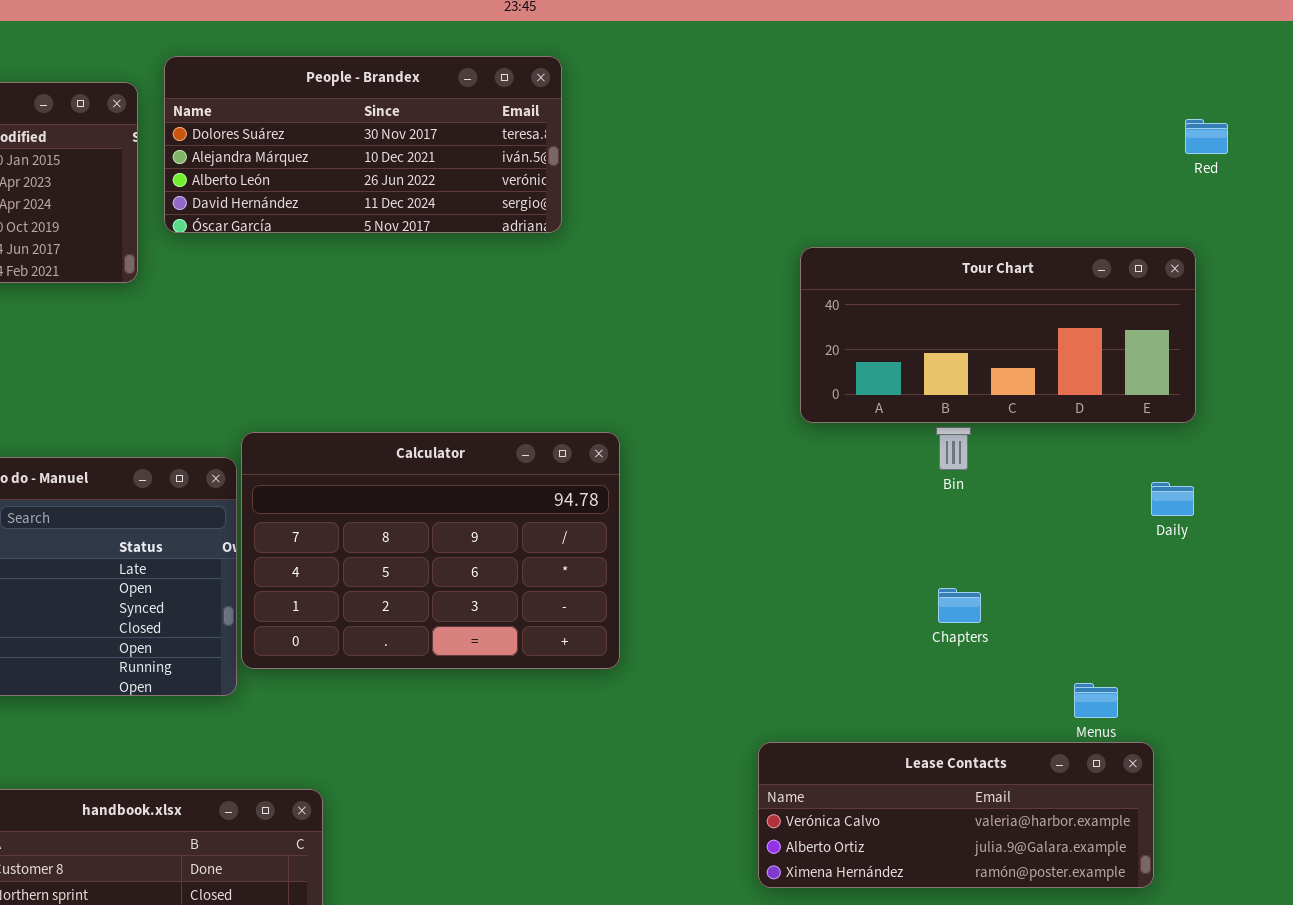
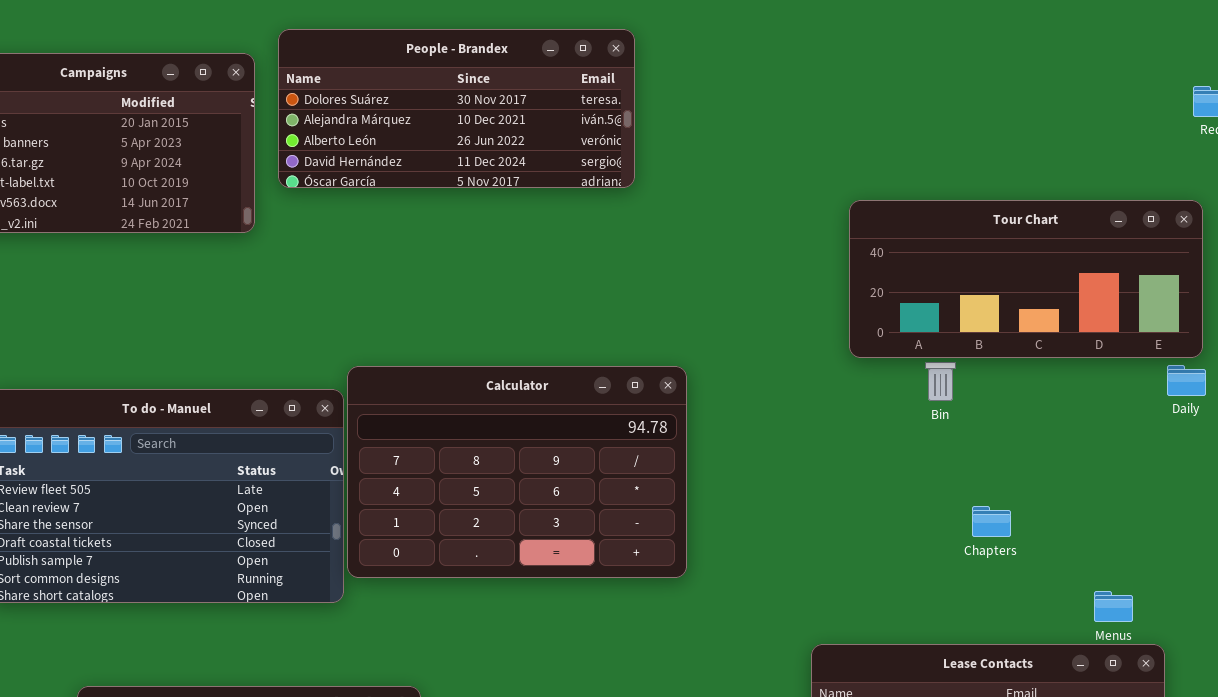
Bin: [936,427,971,470] -> [925,362,956,401], moved
Daily: [1151,482,1194,516] -> [1167,365,1206,396], moved

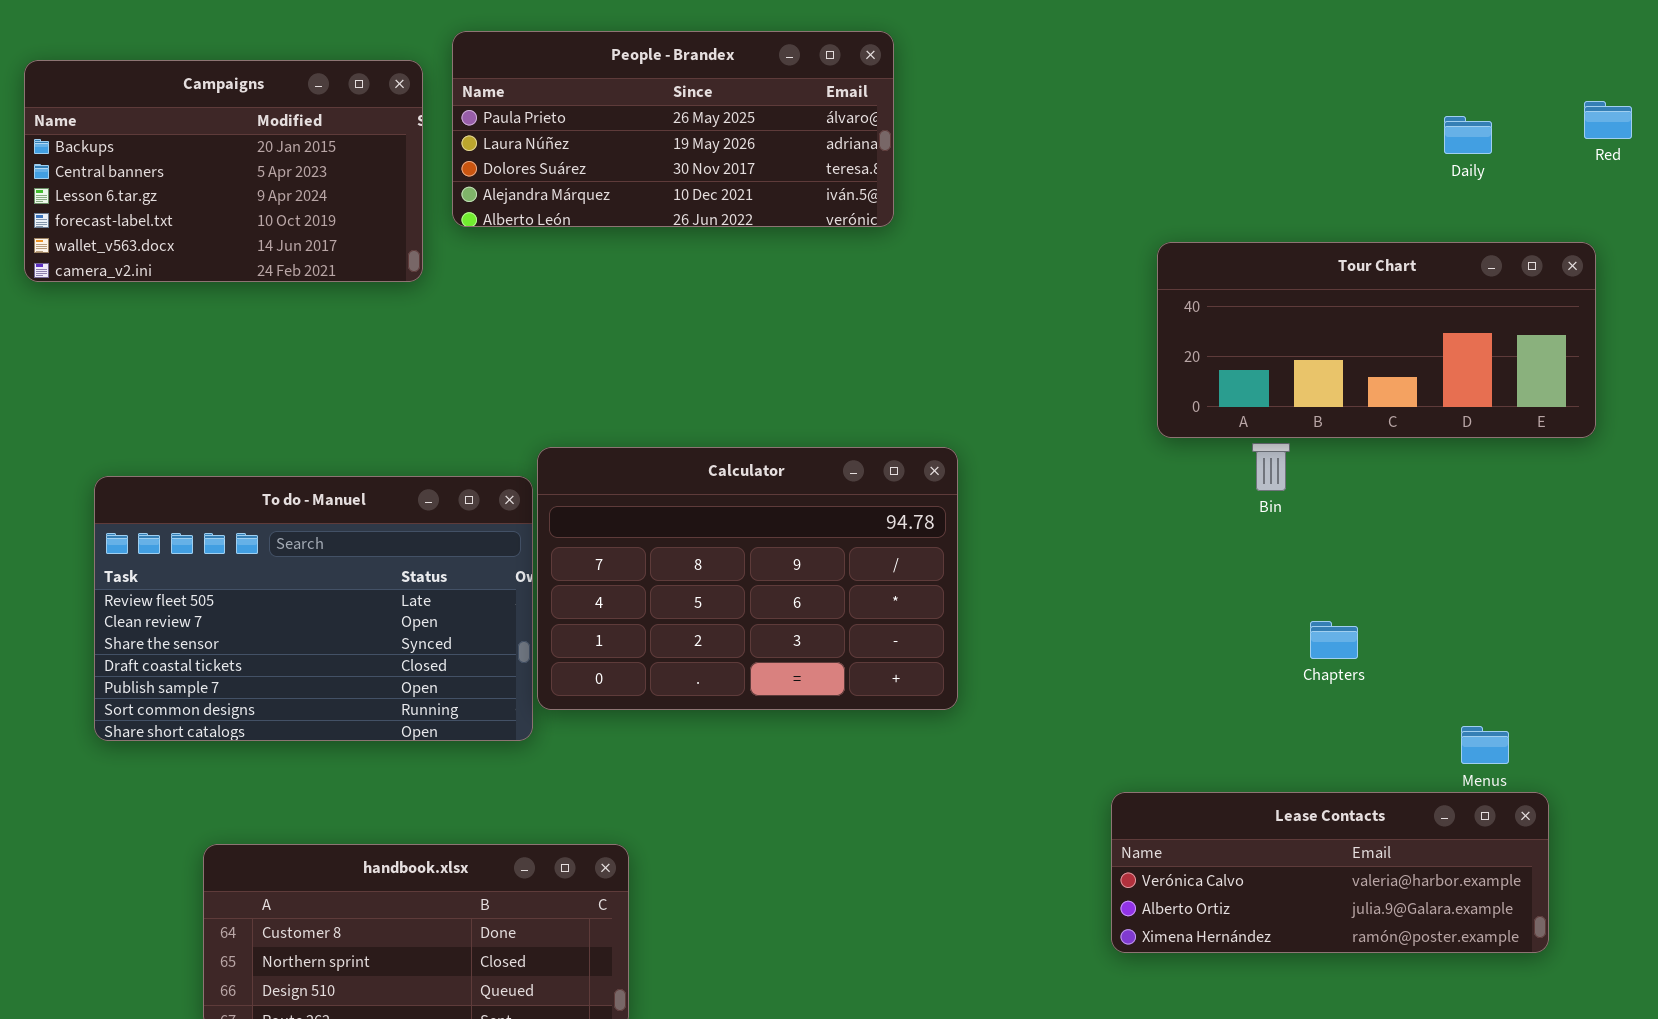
People - Brandex: [278,29,635,188] -> [452,31,894,227], scrolled up 2 rows
Daily: [1167,365,1206,396] -> [1444,116,1492,154], moved

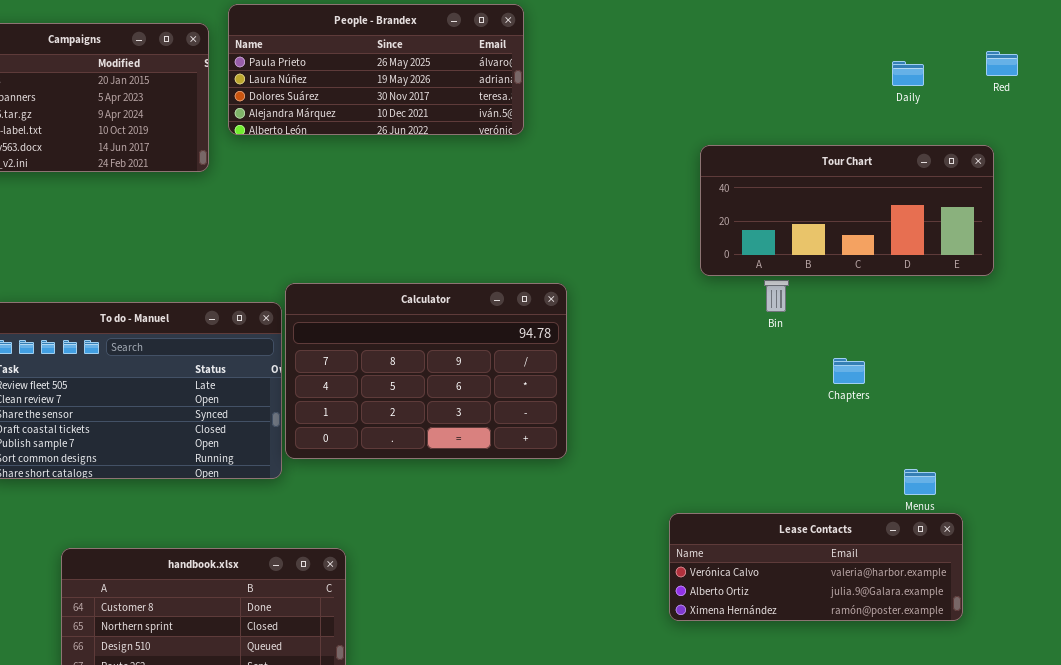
Chapters: [1310,621,1358,659] -> [833,358,865,384], moved

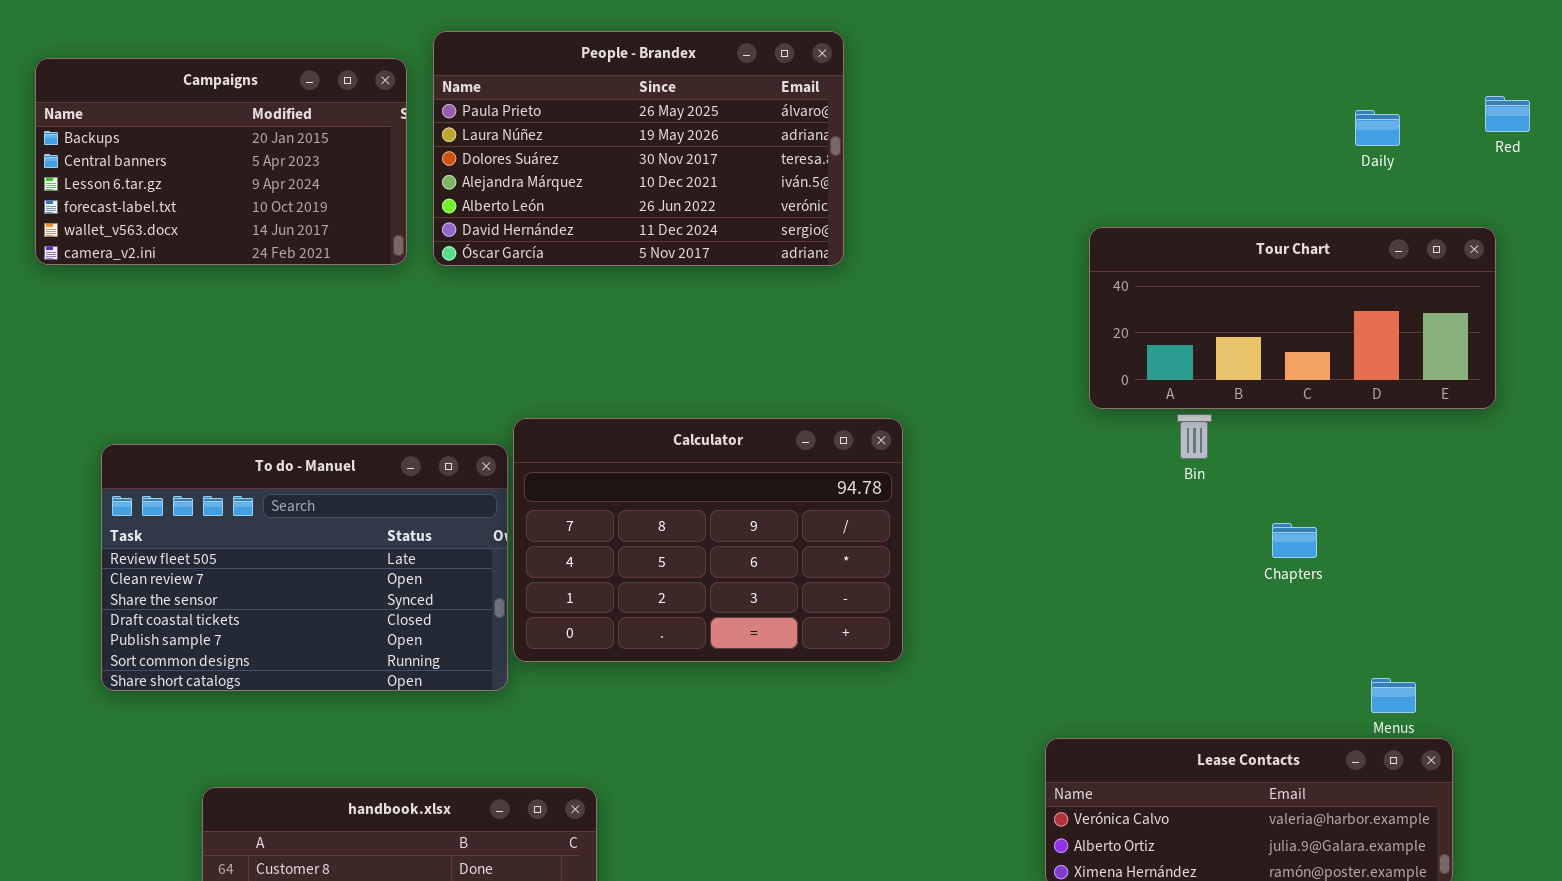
People - Brandex: [228,4,524,135] -> [433,31,844,266], resized

